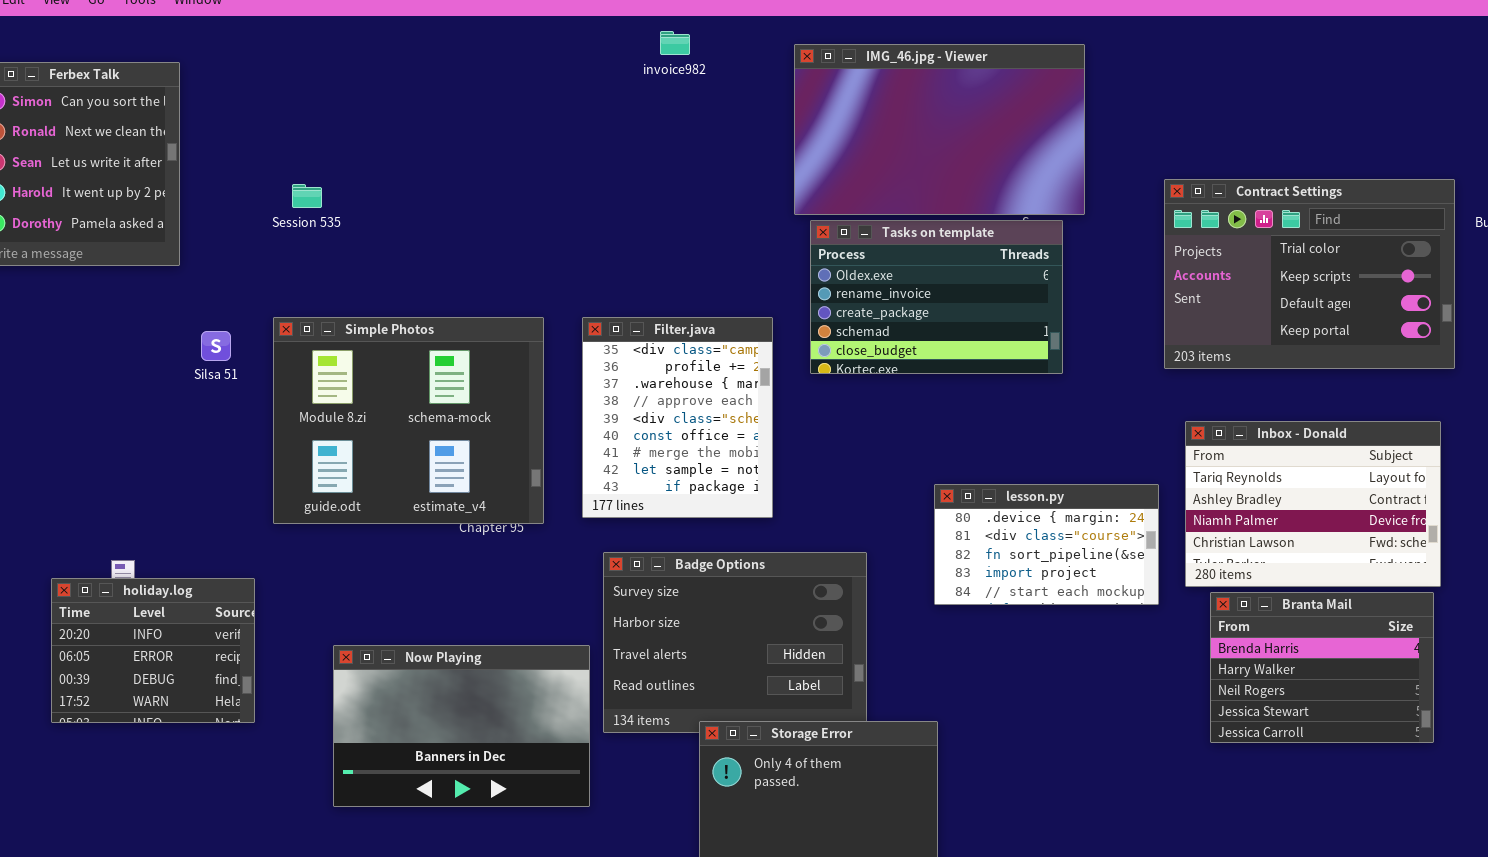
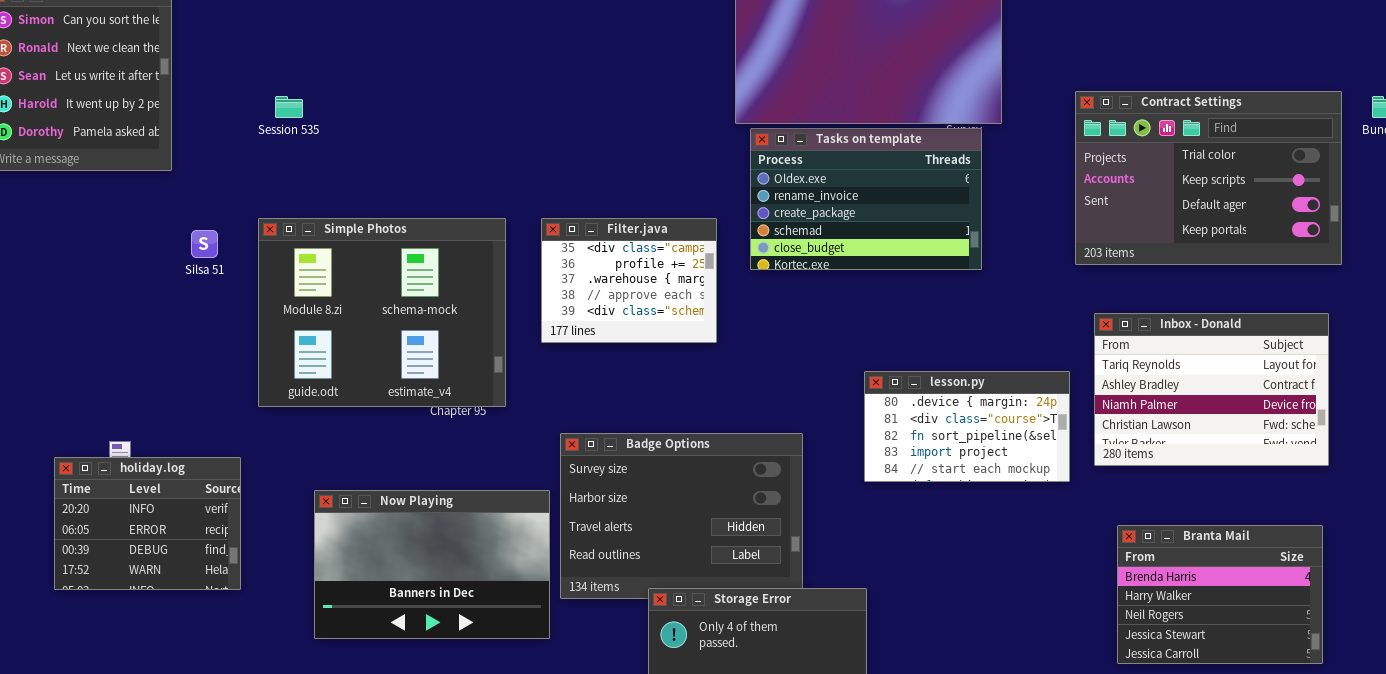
Filter.java: [582,317,773,518] -> [541,218,717,343], resized
Branta Mail: [1210,592,1434,743] -> [1117,525,1323,664], moved
Now Playing: [333,645,590,807] -> [314,490,550,639], moved

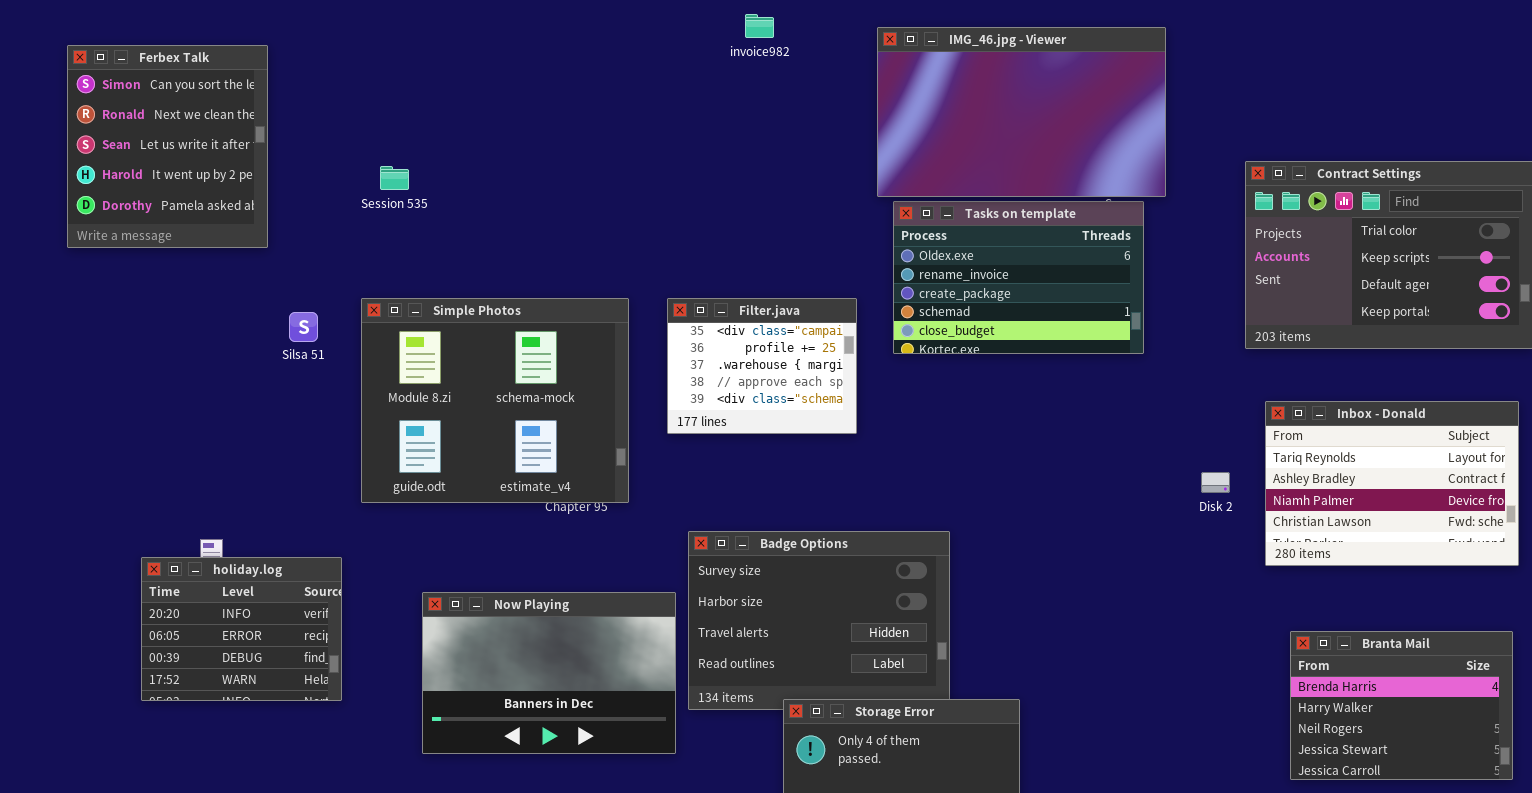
lesson.py: [864,371,1070,482] -> none, closed

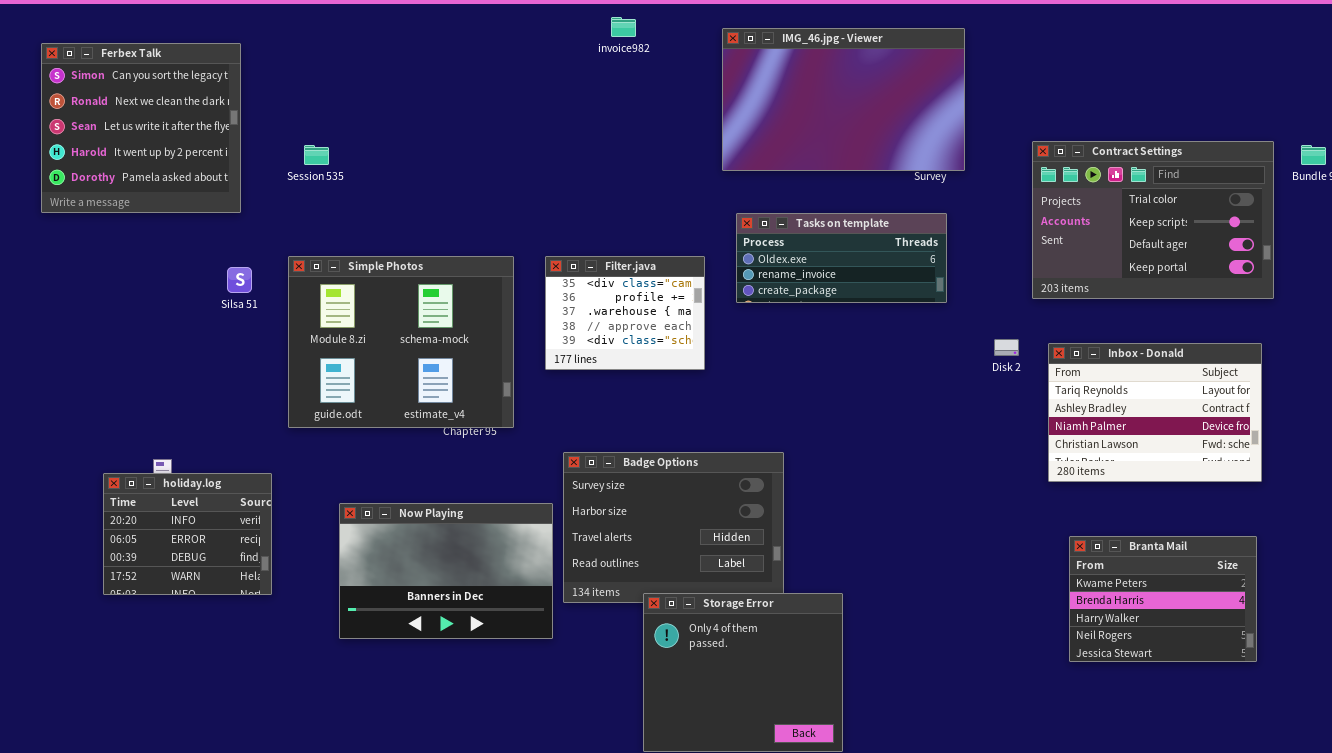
Ferbex Talk: [67,45,268,248] -> [41,43,241,213], resized
Tasks on template: [893,201,1144,354] -> [736,213,947,303], resized
Disk 2: [1201,472,1230,493] -> [994,339,1019,356], moved
Branta Mail: [1290,631,1513,780] -> [1069,536,1257,662], scrolled up 1 row

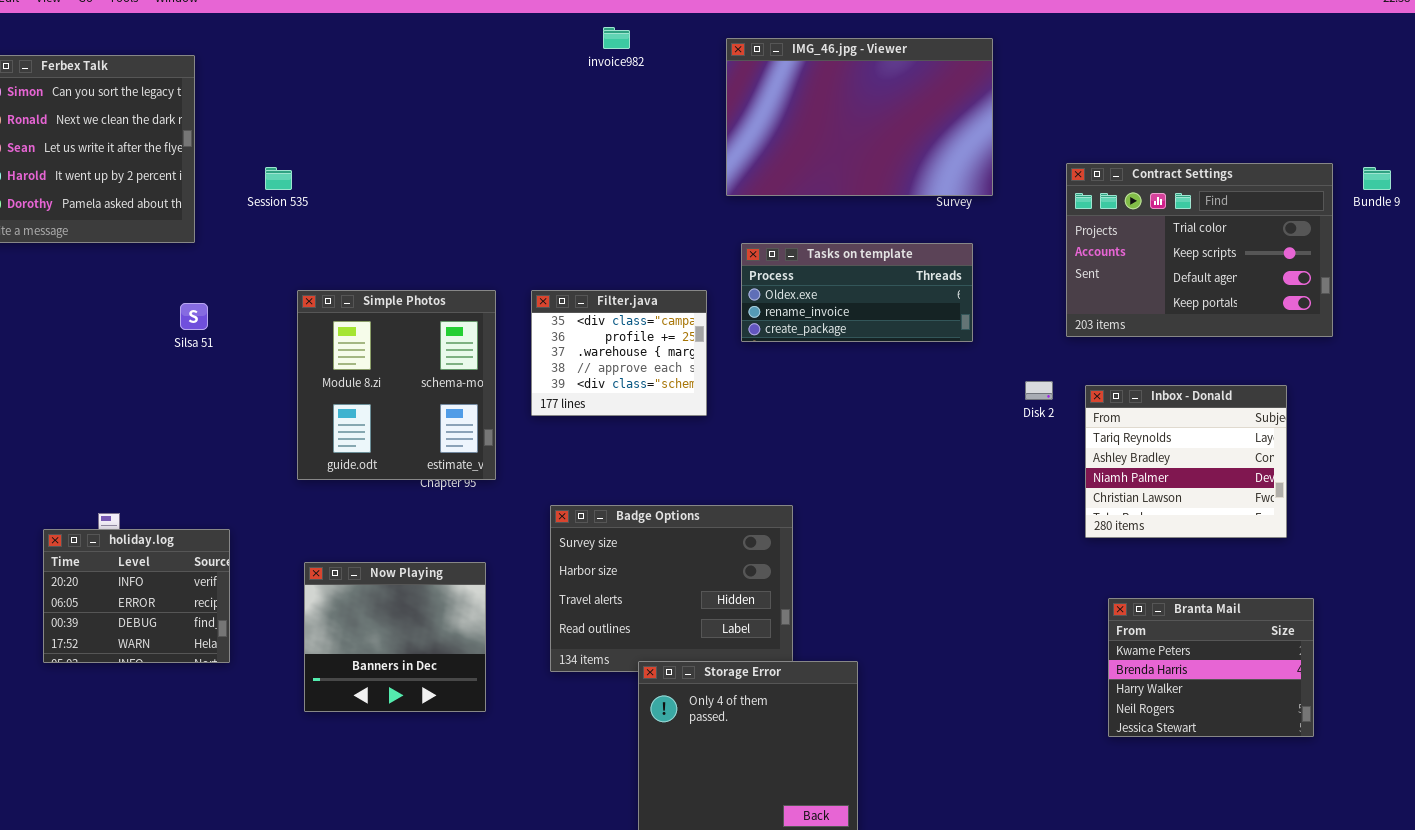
Simple Photos: [288,256,514,428] -> [297,290,496,480], resized
Inbox - Donald: [1048,343,1262,482] -> [1085,385,1287,538], resized
Now Playing: [339,503,553,639] -> [304,562,486,712], resized

